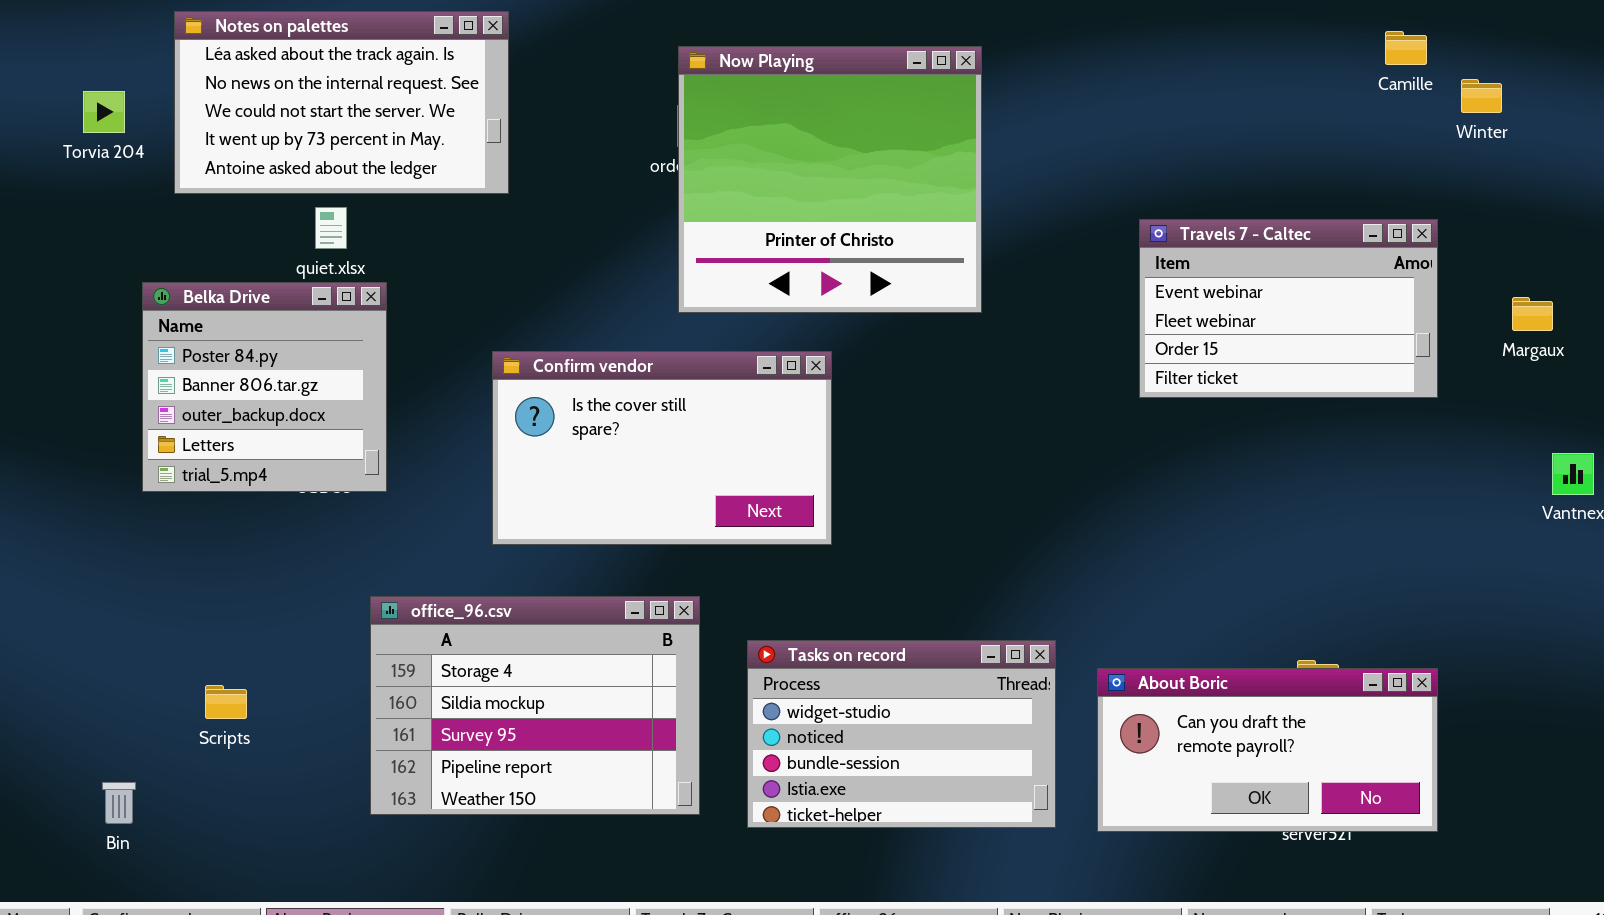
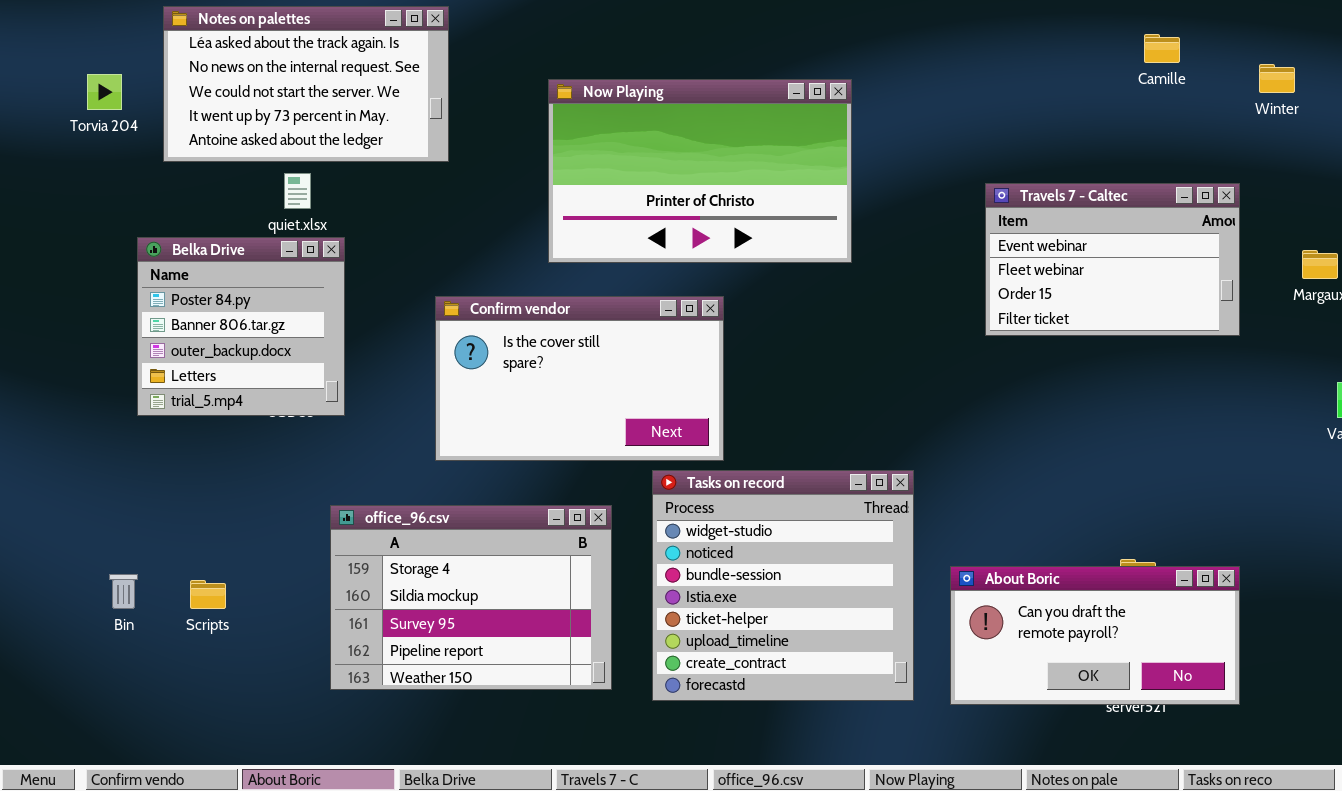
Camille: [1385,31,1427,65] -> [1144,34,1180,63], moved
Now Playing: [678,46,982,313] -> [548,79,852,263], resized
Tasks on record: [747,640,1056,828] -> [652,470,914,701], resized
Bin: [102,782,136,824] -> [109,574,138,609], moved

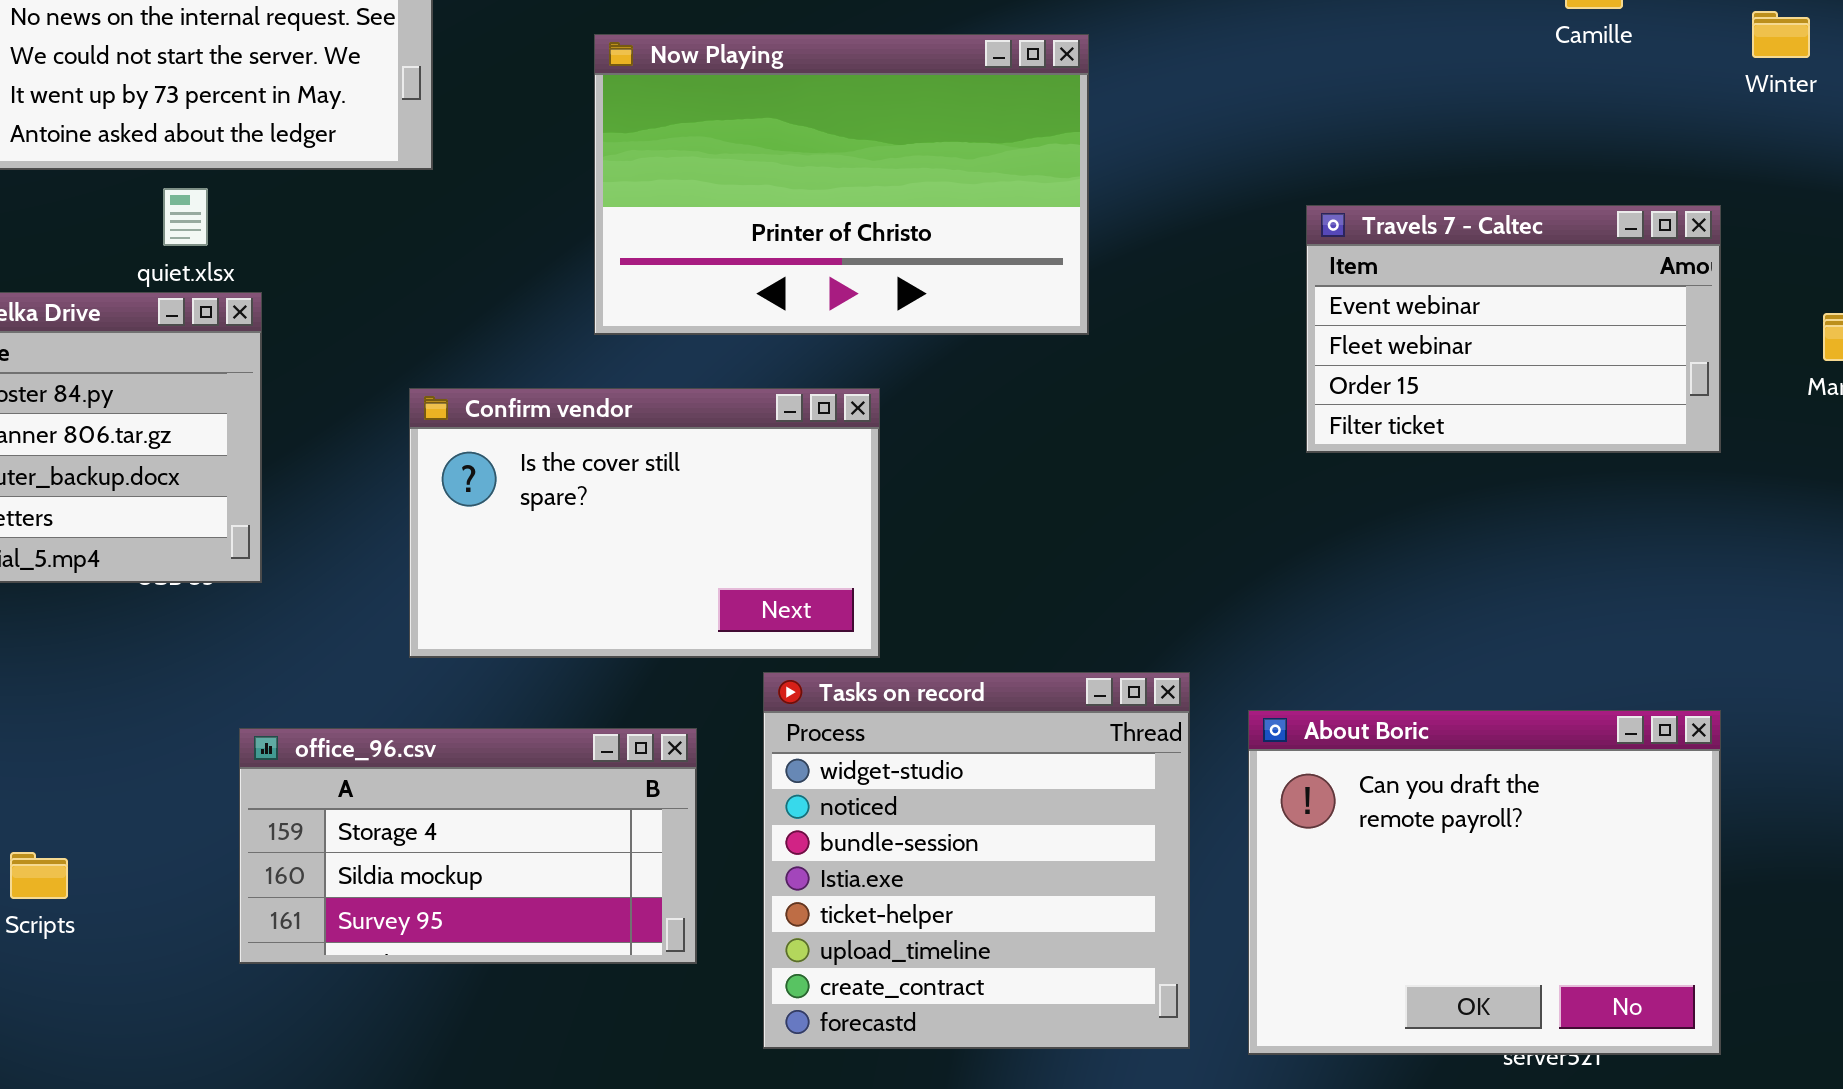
office_96.csv: [330,505,612,690] -> [239,728,697,964], resized
About Boric: [950,566,1240,705] -> [1248,710,1721,1055], resized

